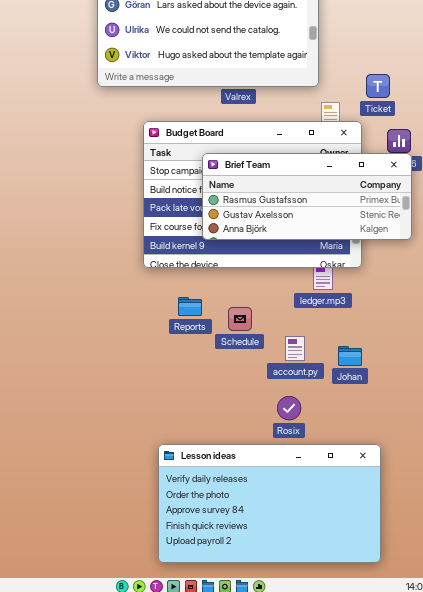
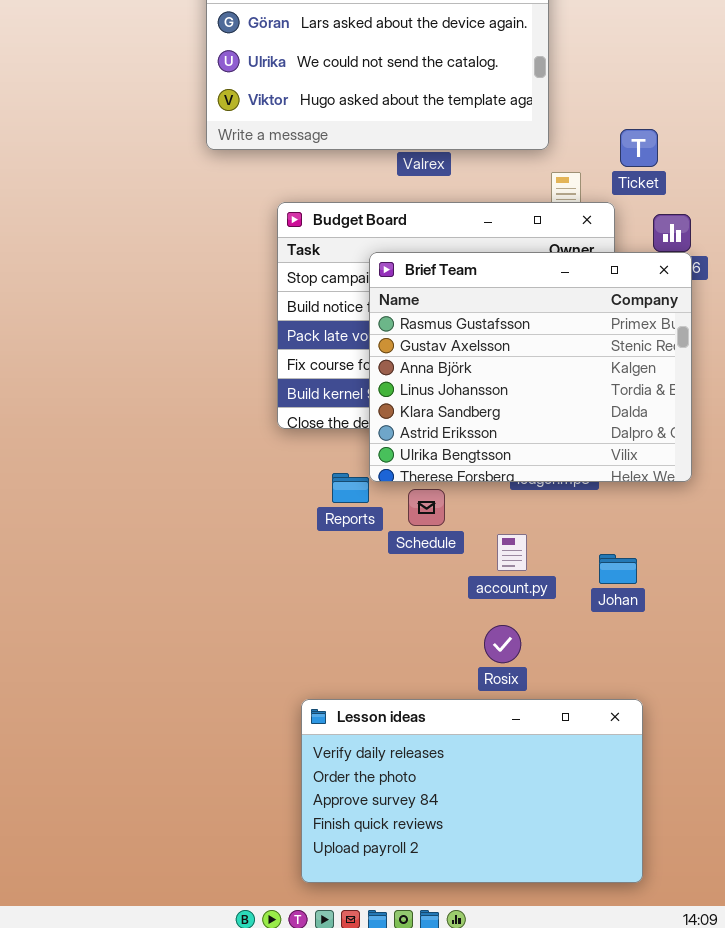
Brief Team: [202,153,412,240] -> [369,252,692,482], resized
Johan: [338,346,362,366] -> [599,554,637,584], moved

